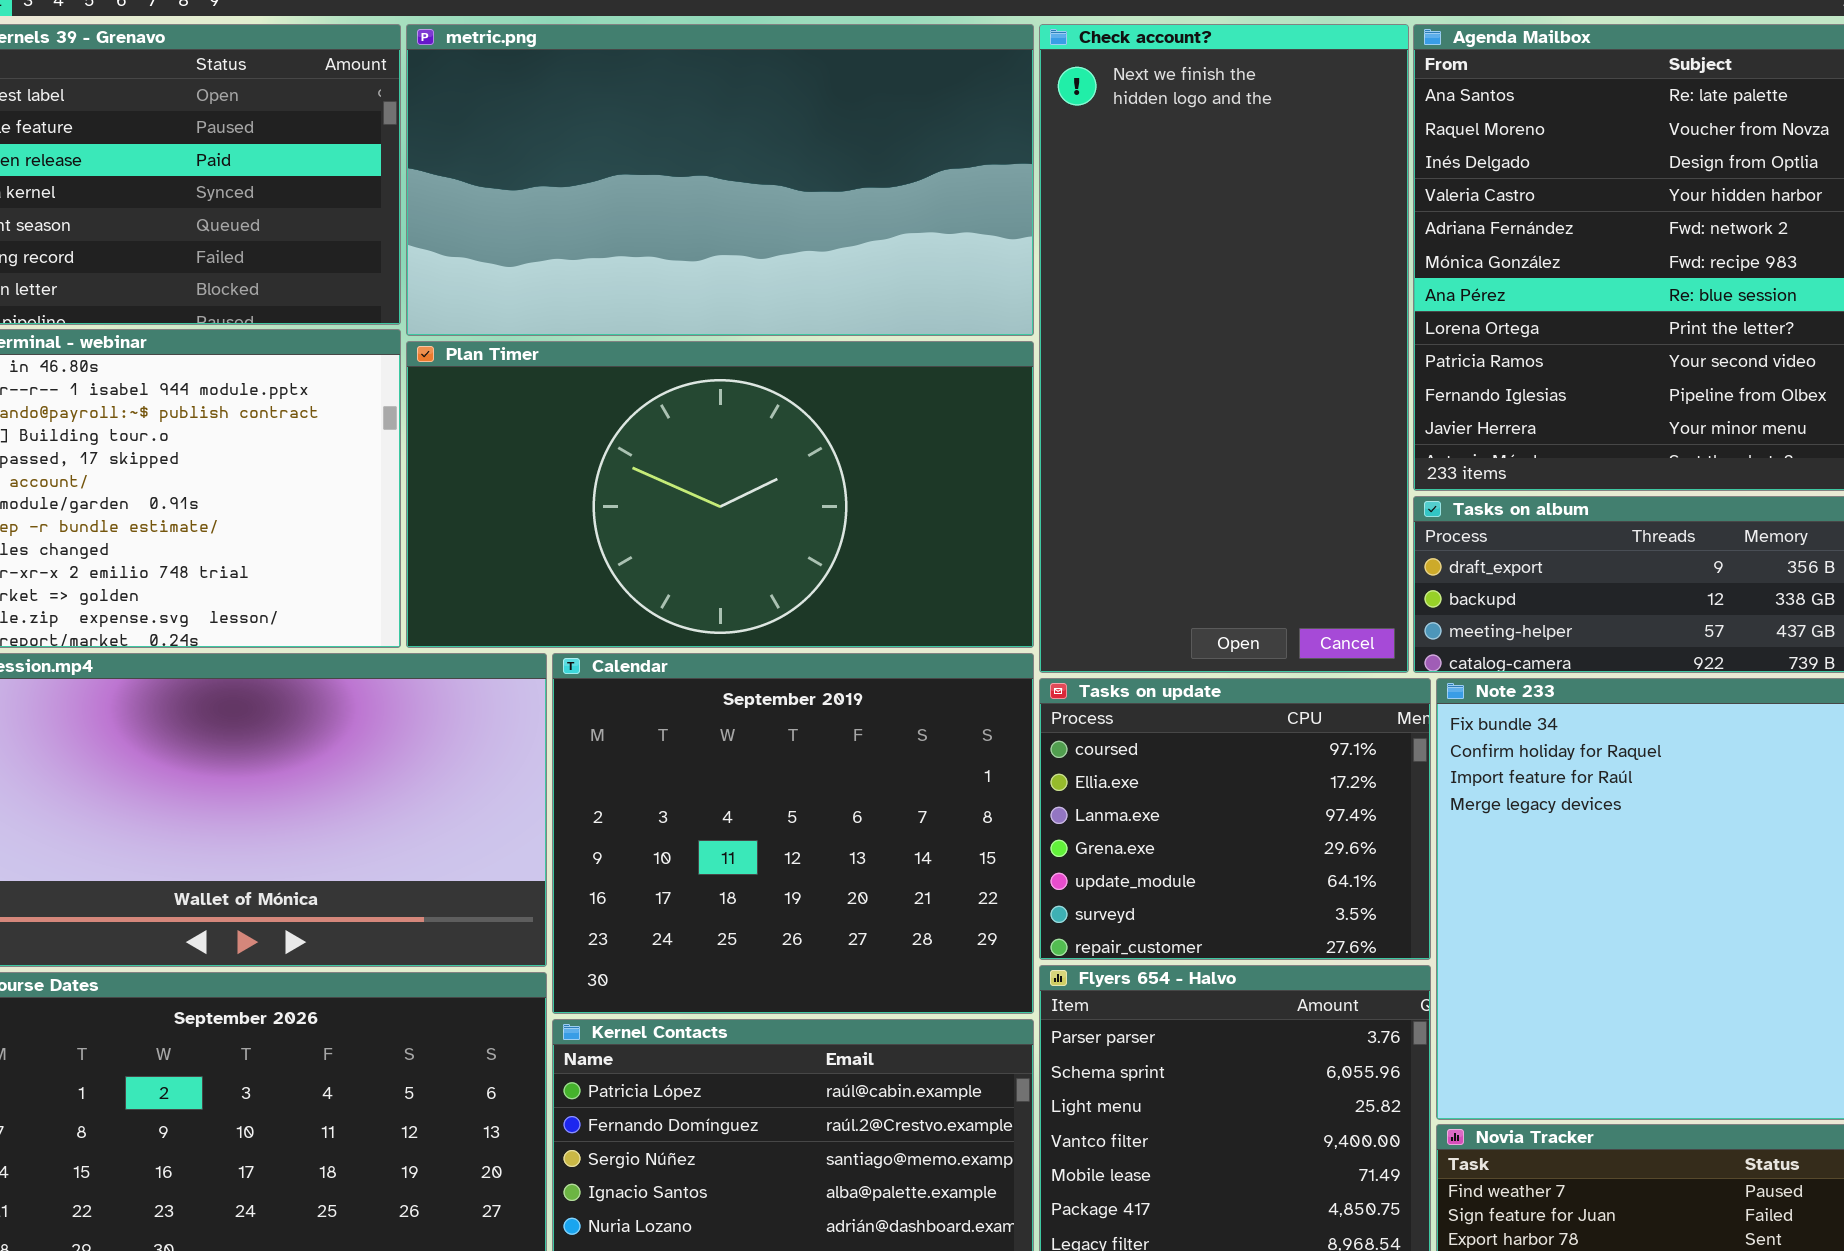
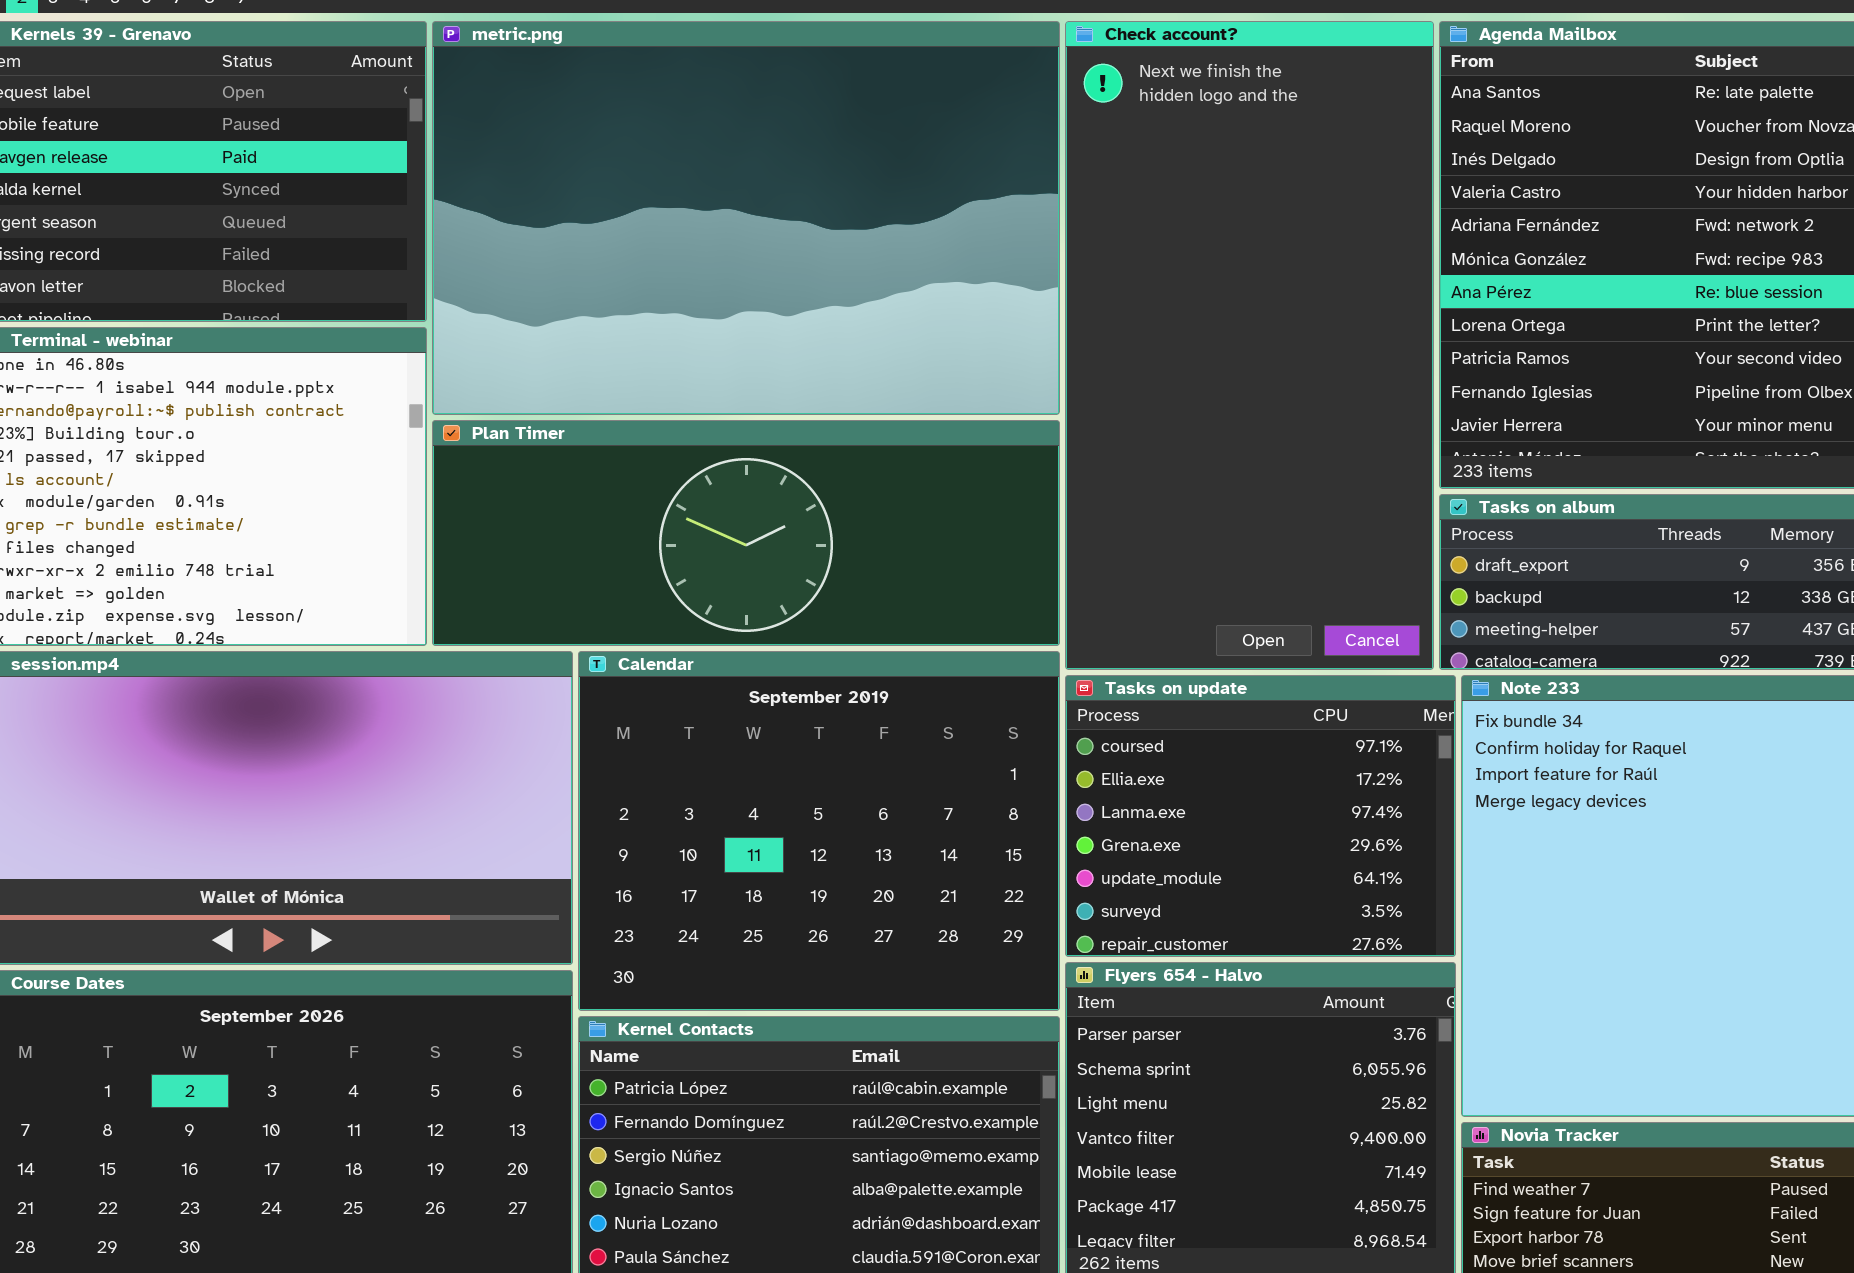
metric.png: [406,24,1034,336] -> [432,21,1060,415], resized
Plan Timer: [406,341,1034,648] -> [432,420,1060,646], resized

